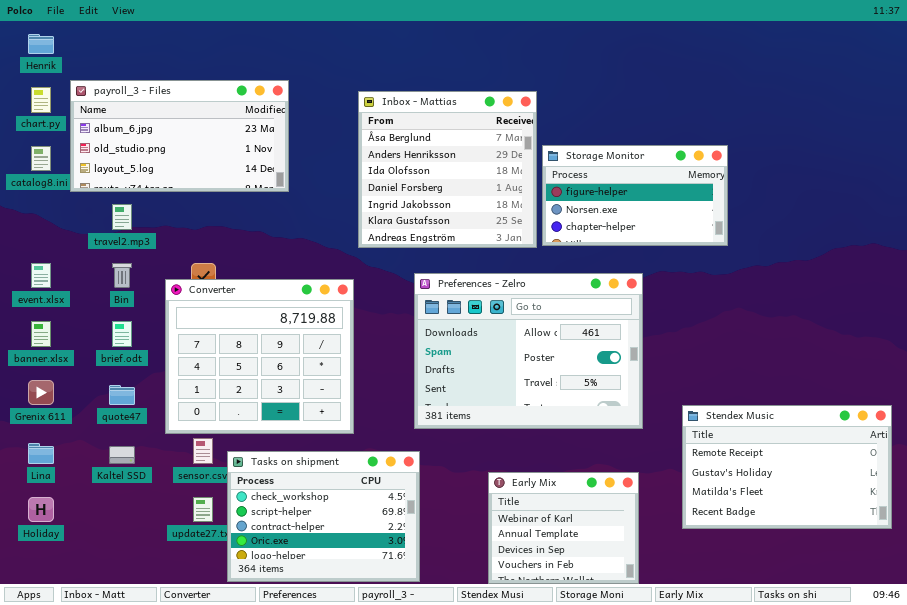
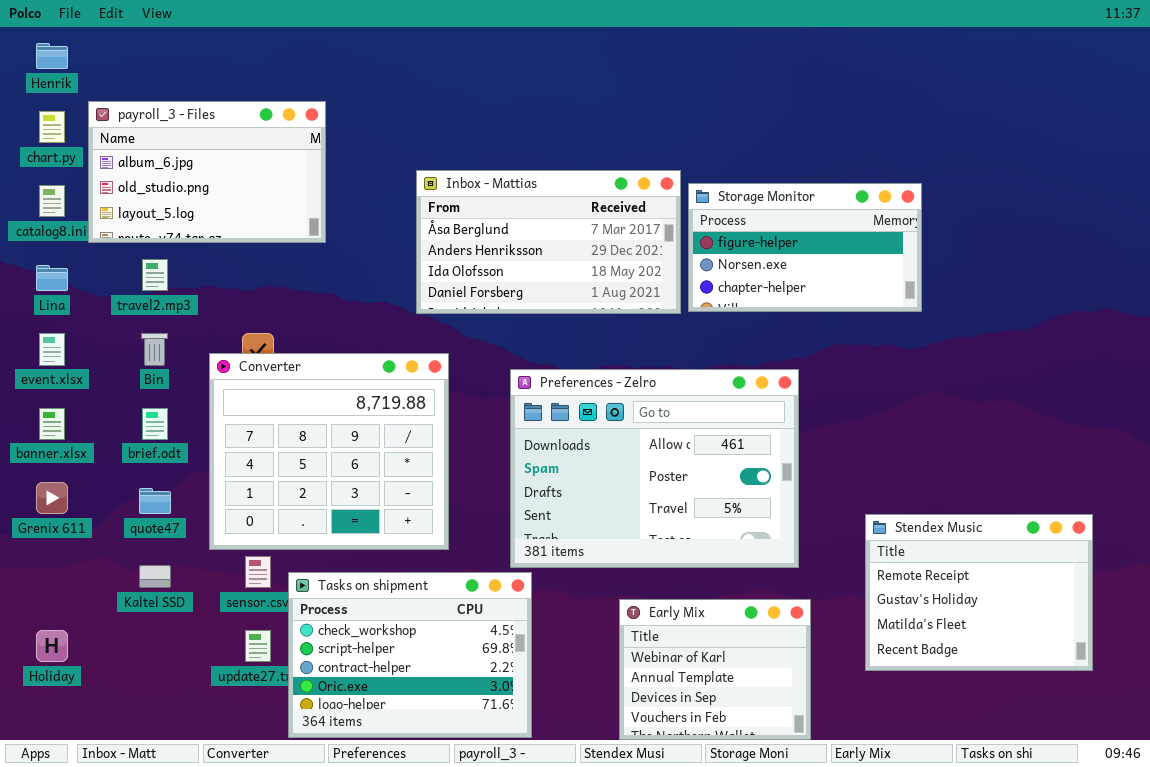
payroll_3 - Files: [70,80,289,192] -> [88,101,326,243], resized
Inbox - Mattias: [358,91,537,248] -> [416,170,681,314], resized
Preferences - Zelro: [414,273,643,429] -> [510,369,799,568], moved
Stendex Music: [682,405,892,529] -> [865,514,1093,671], resized
Lina: [28,443,54,464] -> [36,265,68,291], moved

